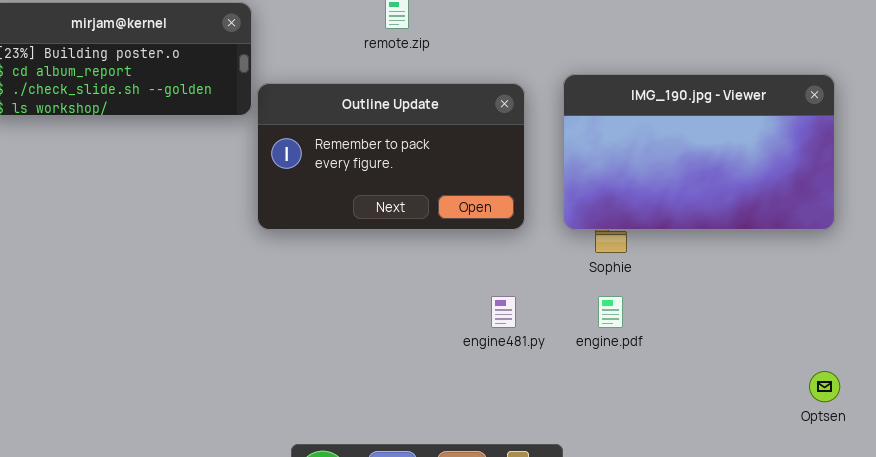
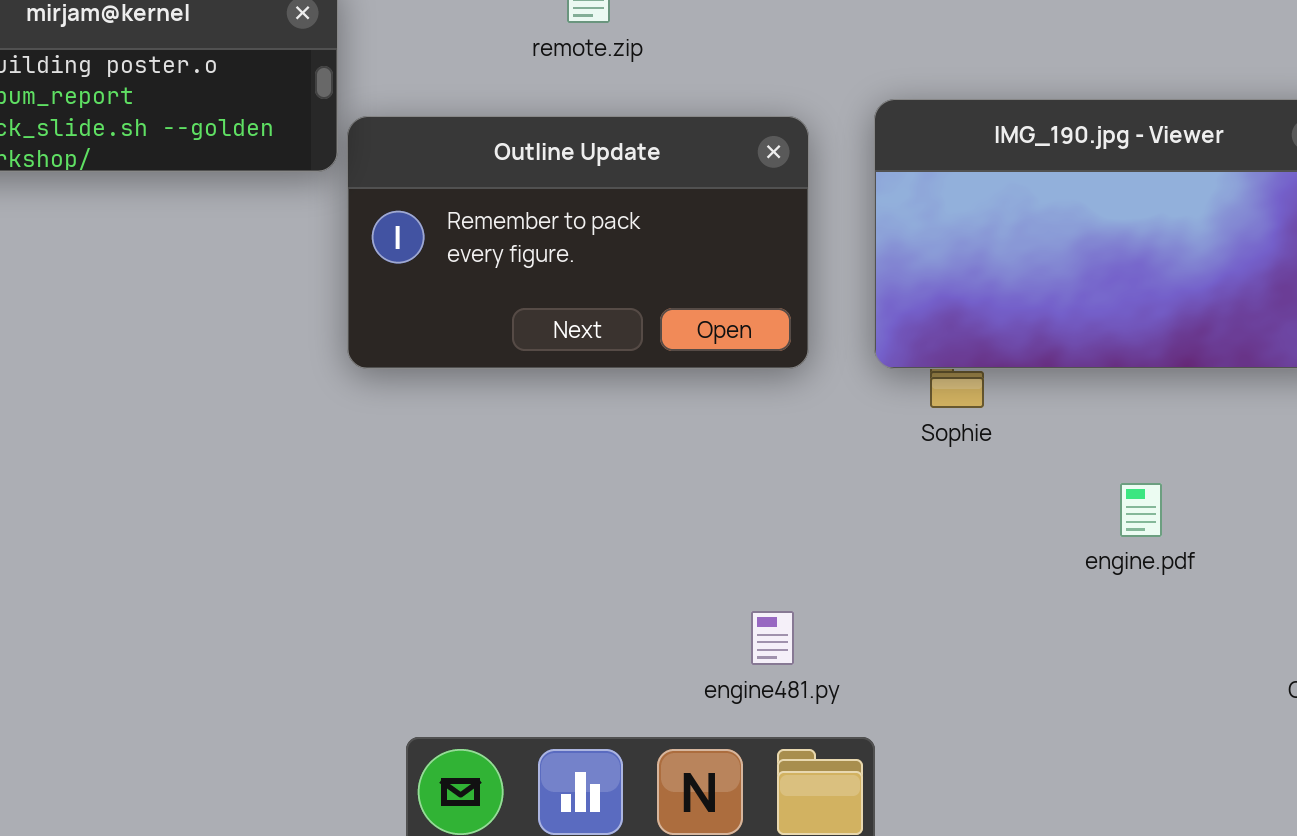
engine481.py: [491,296,516,328] -> [751,611,794,665], moved
engine.pdf: [598,296,623,328] -> [1120,483,1162,537], moved

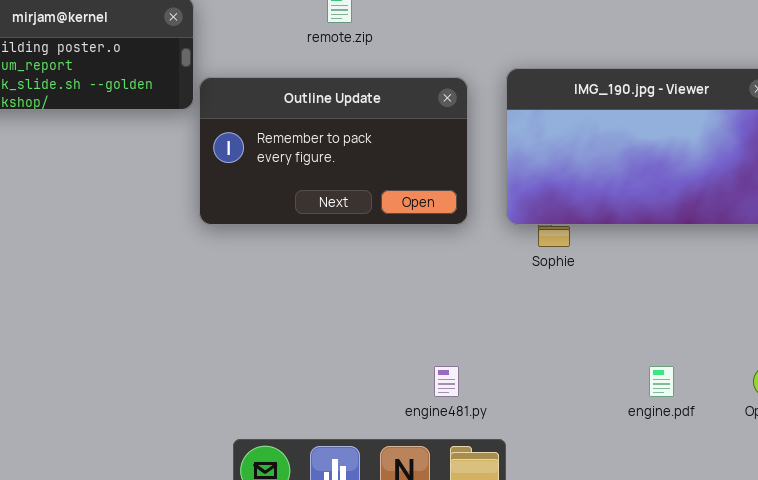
engine.pdf: [1120,483,1162,537] -> [649,366,674,397], moved

